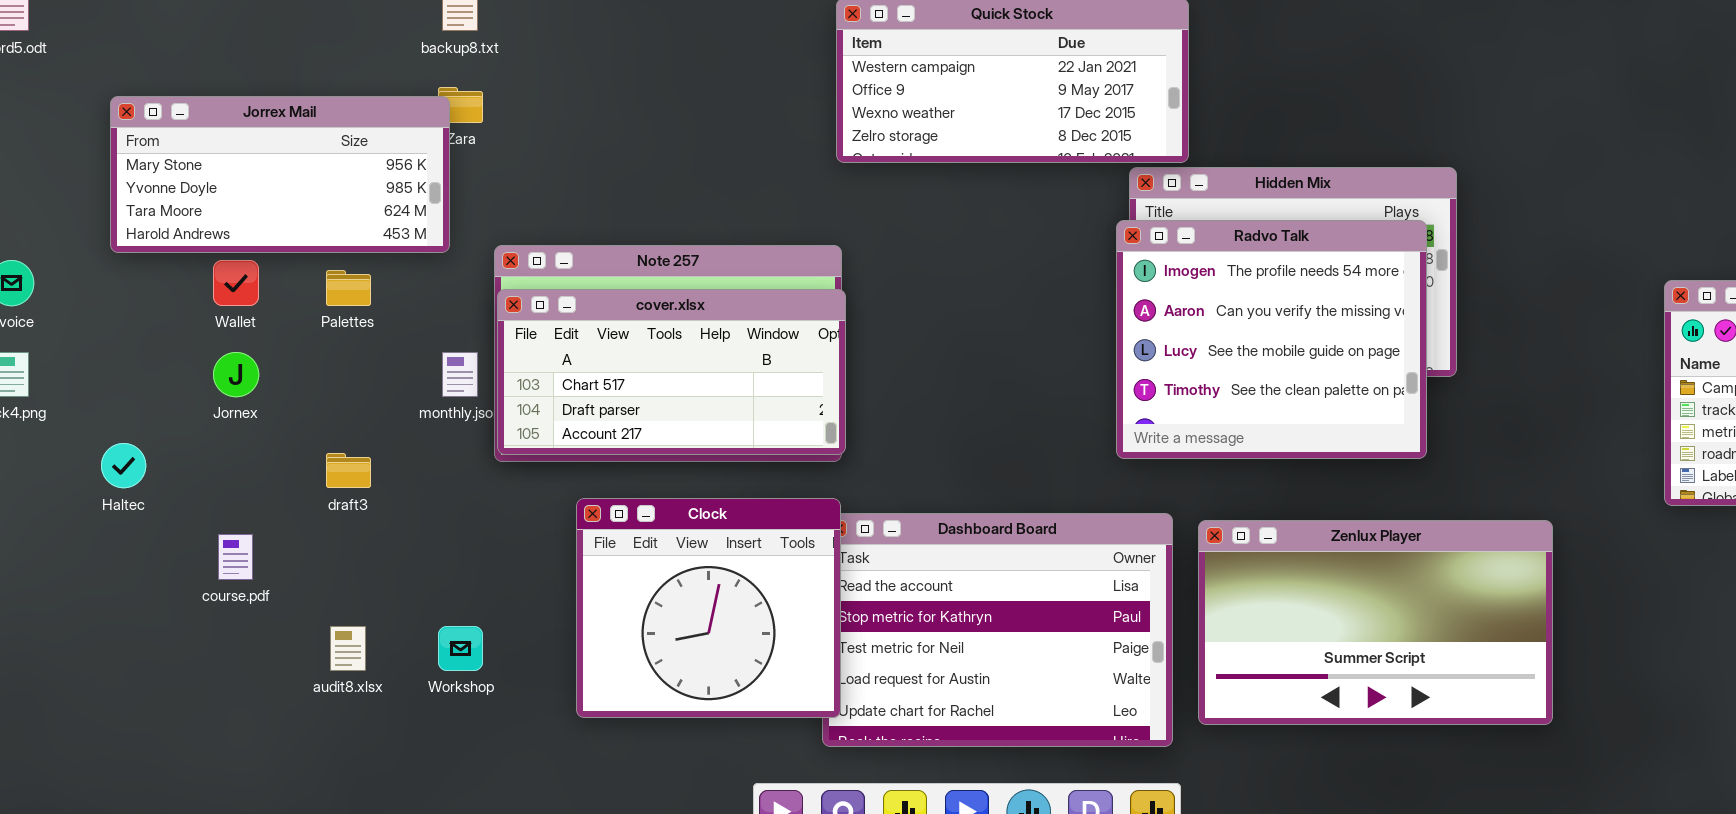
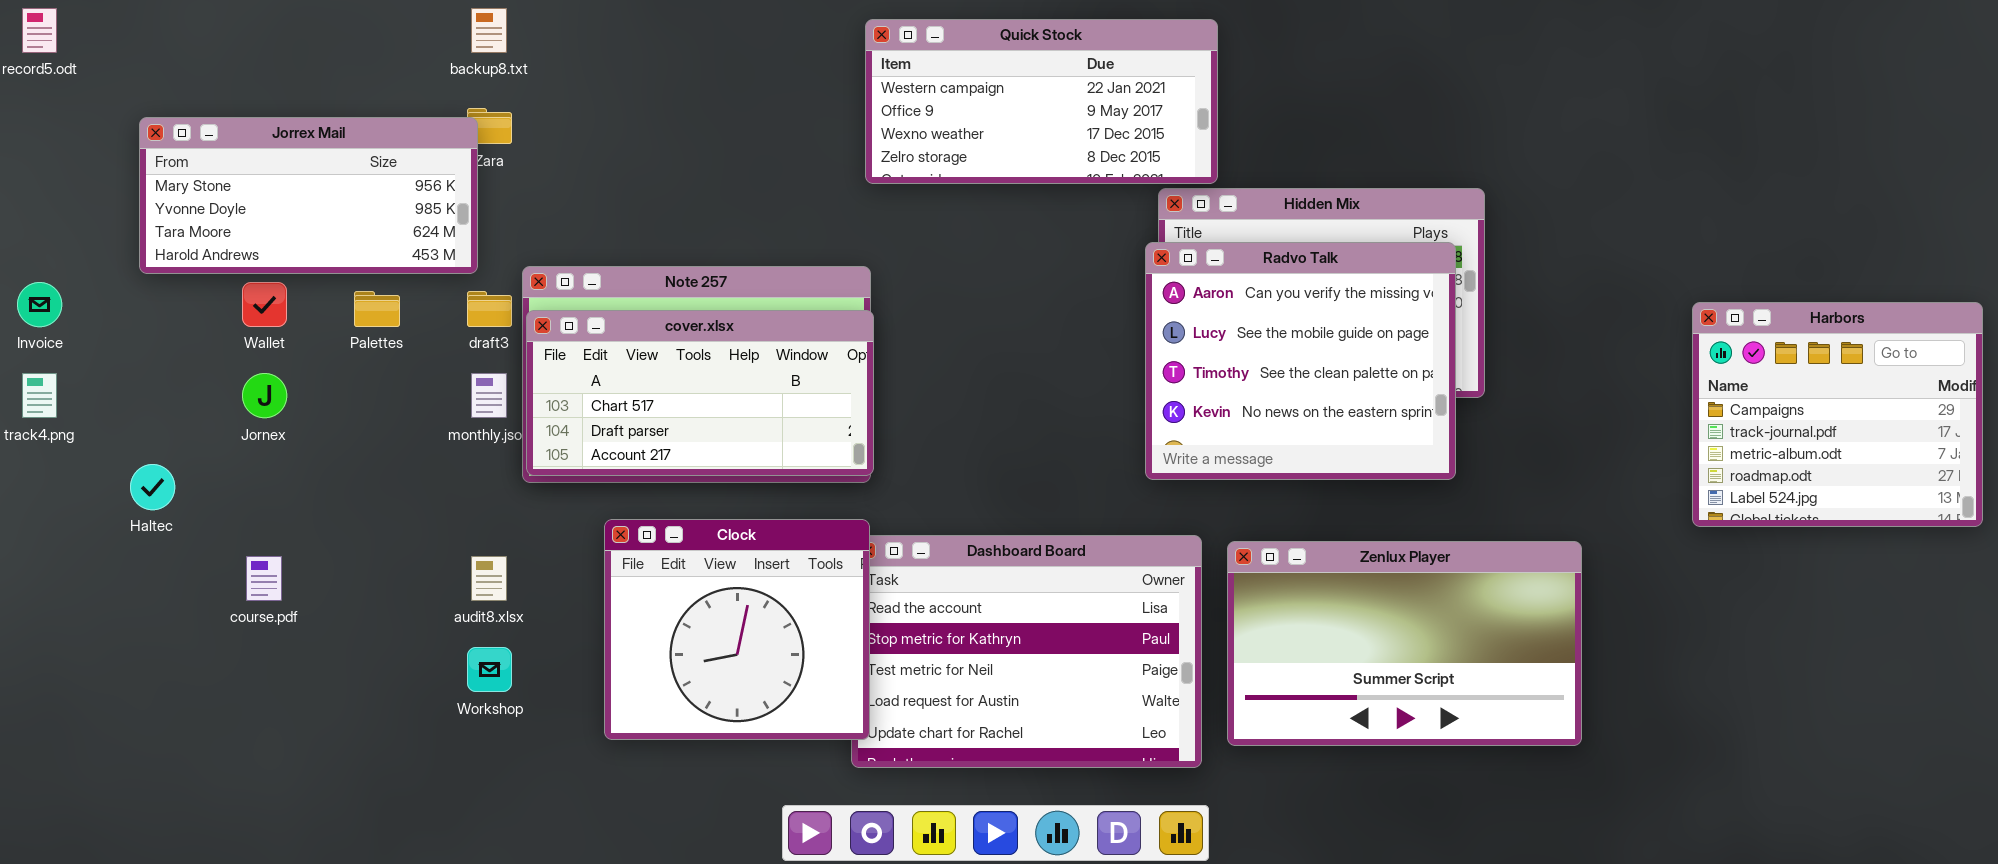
Radvo Talk: [1116,220,1427,459] -> [1145,242,1456,480], scrolled down 1 row
draft3: [326,453,371,488] -> [467,291,512,327], moved
audit8.xlsx: [330,626,366,671] -> [471,556,507,601], moved

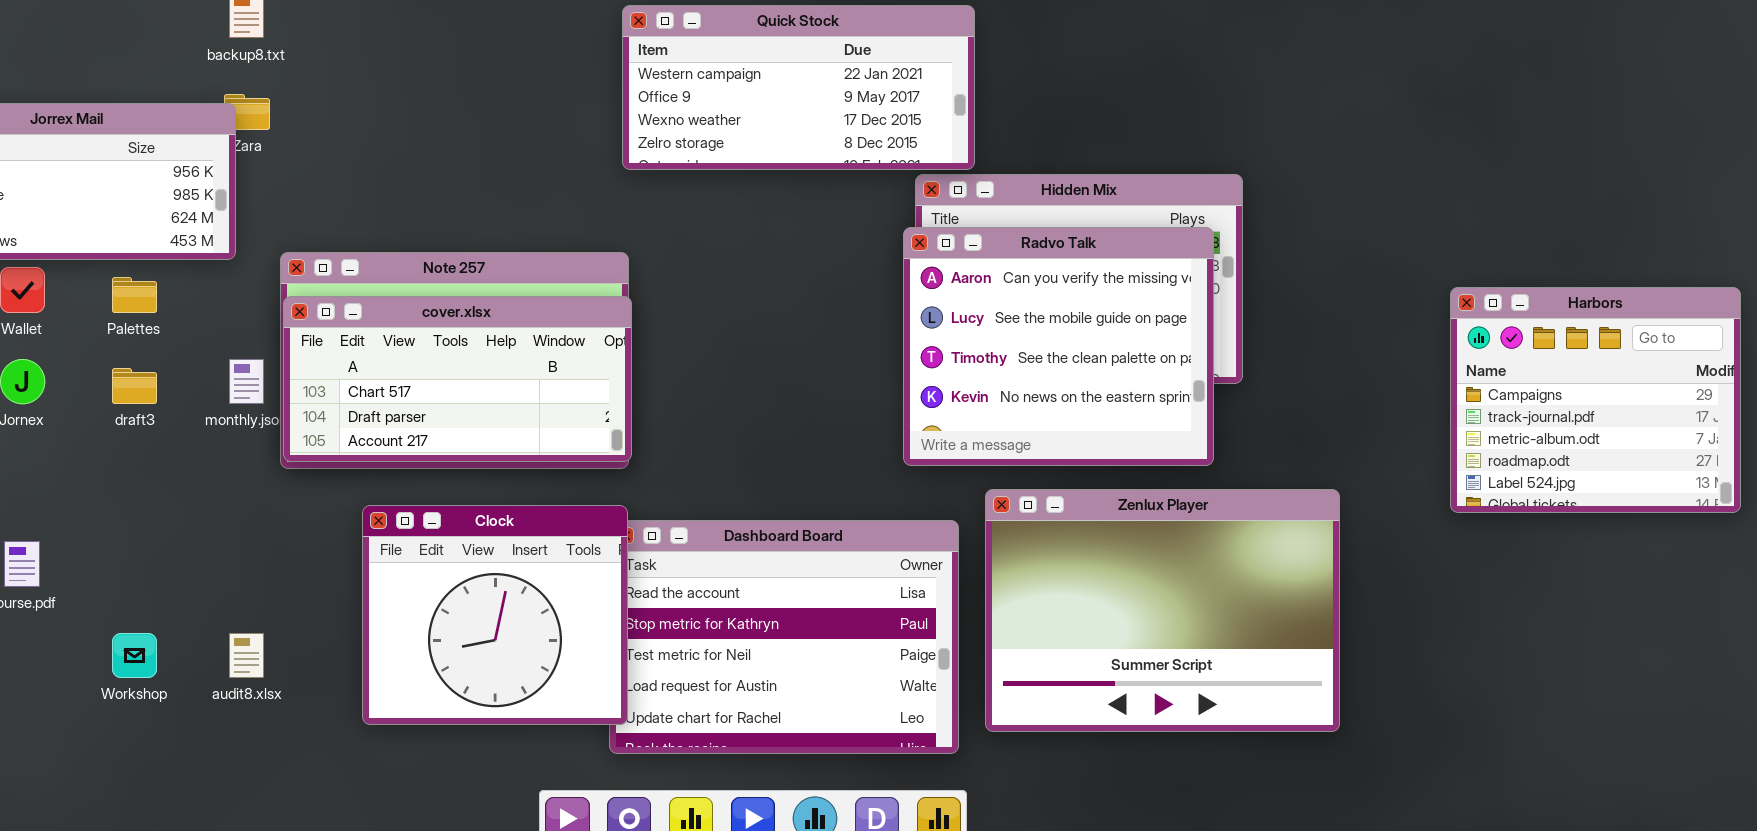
draft3: [467,291,512,327] -> [112,368,157,404], moved
Zenlux Player: [1227,541,1582,746] -> [985,489,1340,732], resized
audit8.xlsx: [471,556,507,601] -> [229,633,264,678], moved
Workshop: [467,647,512,692] -> [112,633,157,678], moved

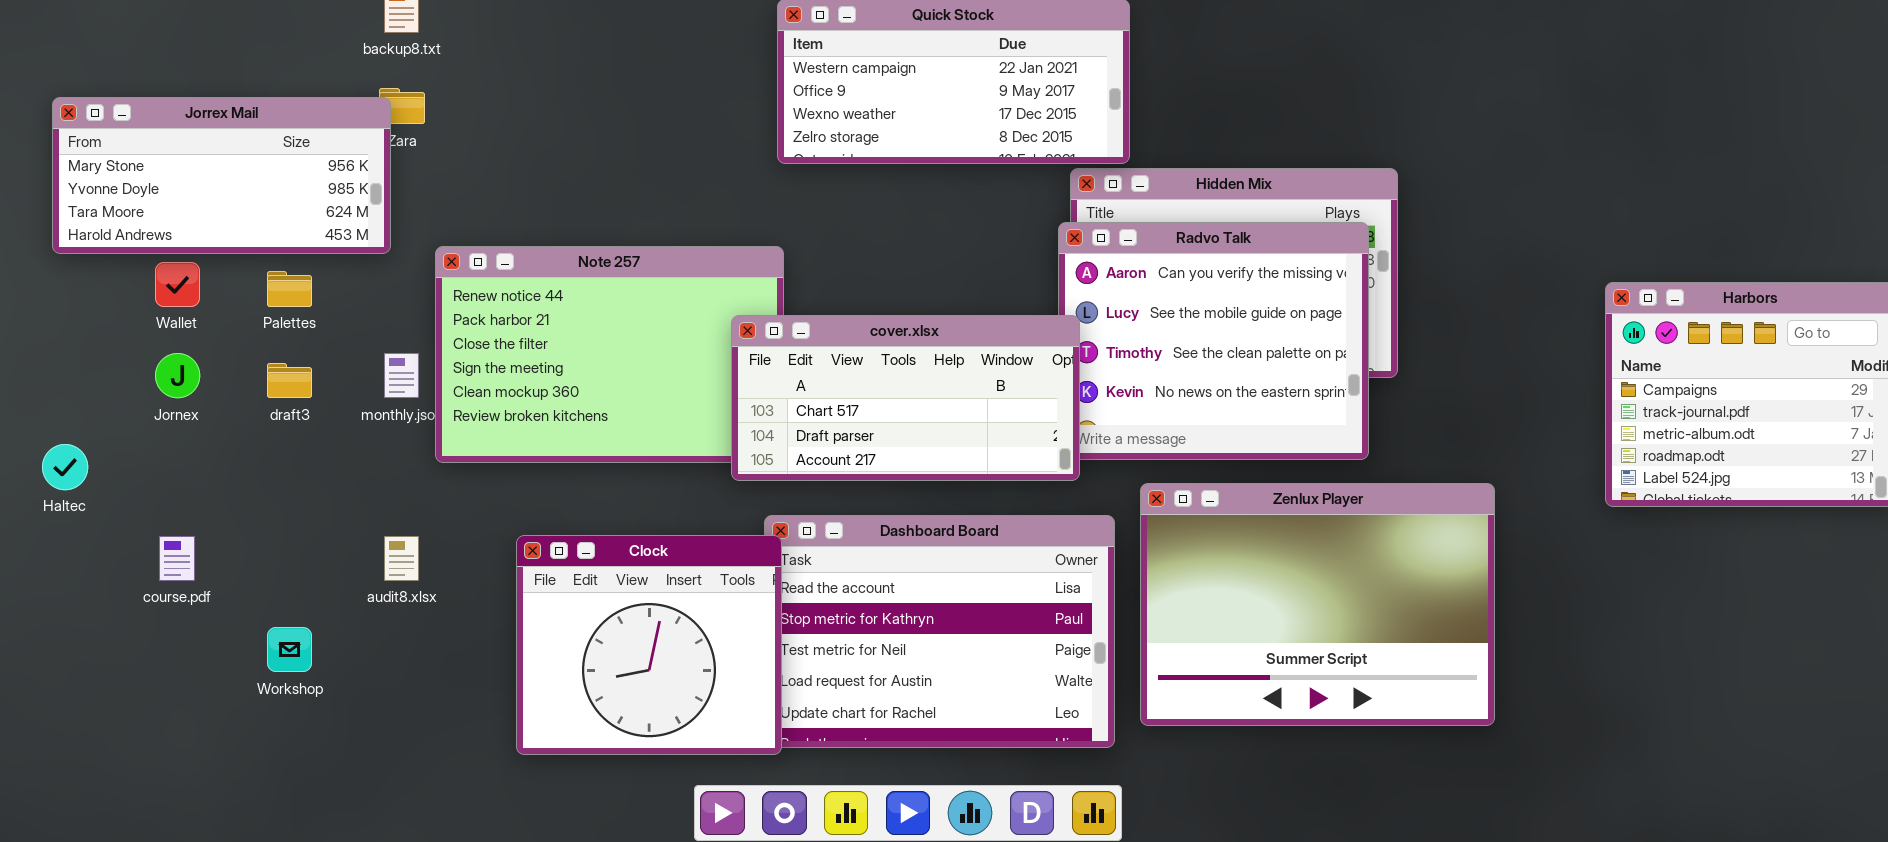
cover.xlsx: [283,296,632,462] -> [731,315,1080,481], moved
Clock: [362,505,628,725] -> [516,535,782,755], moved
audit8.xlsx: [229,633,264,678] -> [384,536,419,581], moved

